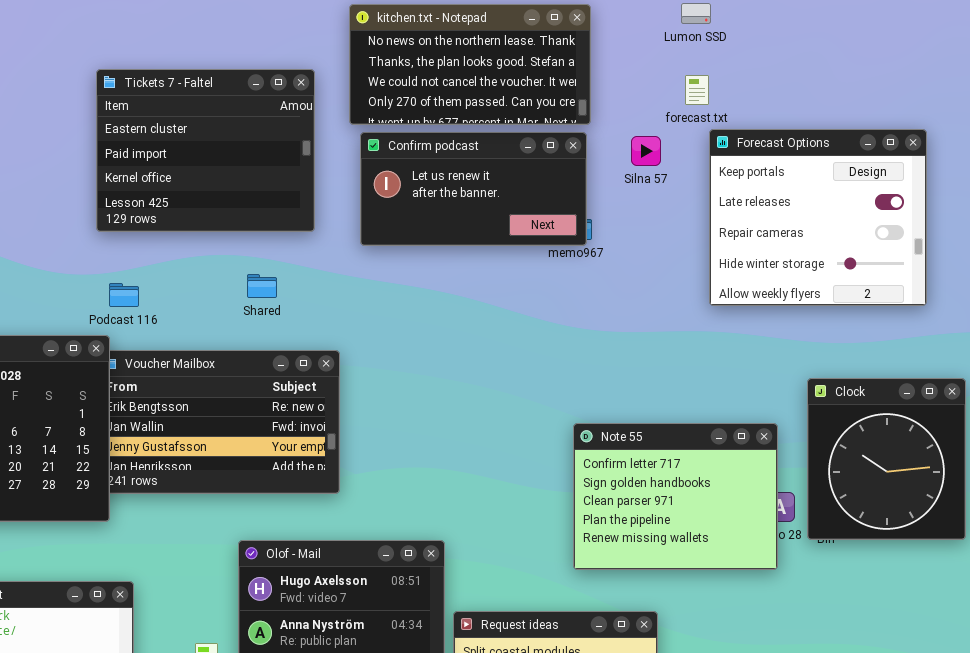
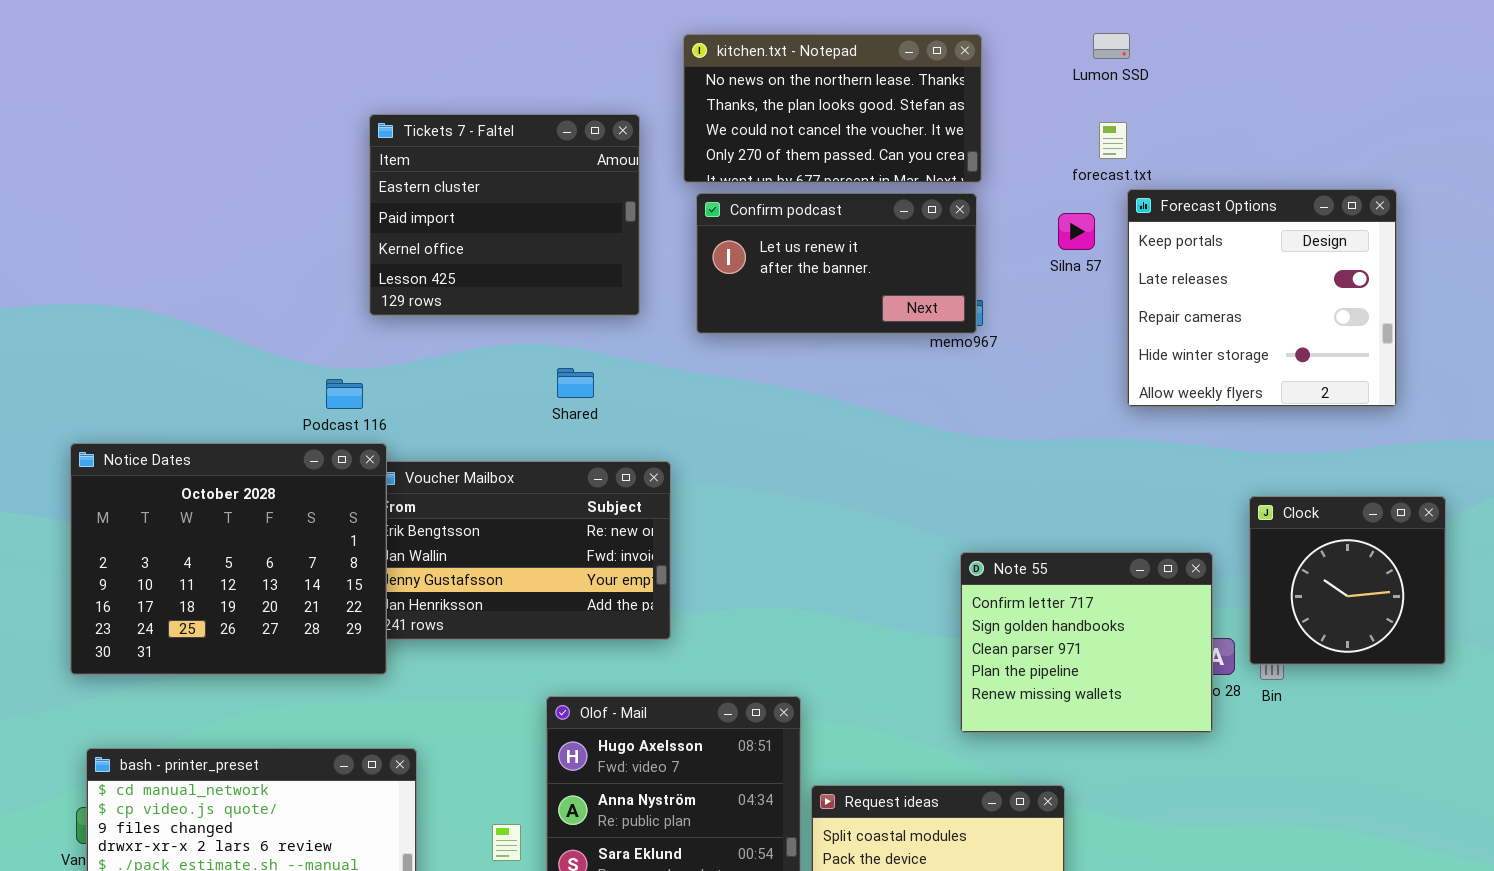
Silna 57: [631,136,661,166] -> [1058,213,1095,250], moved
Podcast 116: [109,283,139,307] -> [326,379,363,409], moved
Clock: [807,378,966,540] -> [1249,496,1446,665], resized

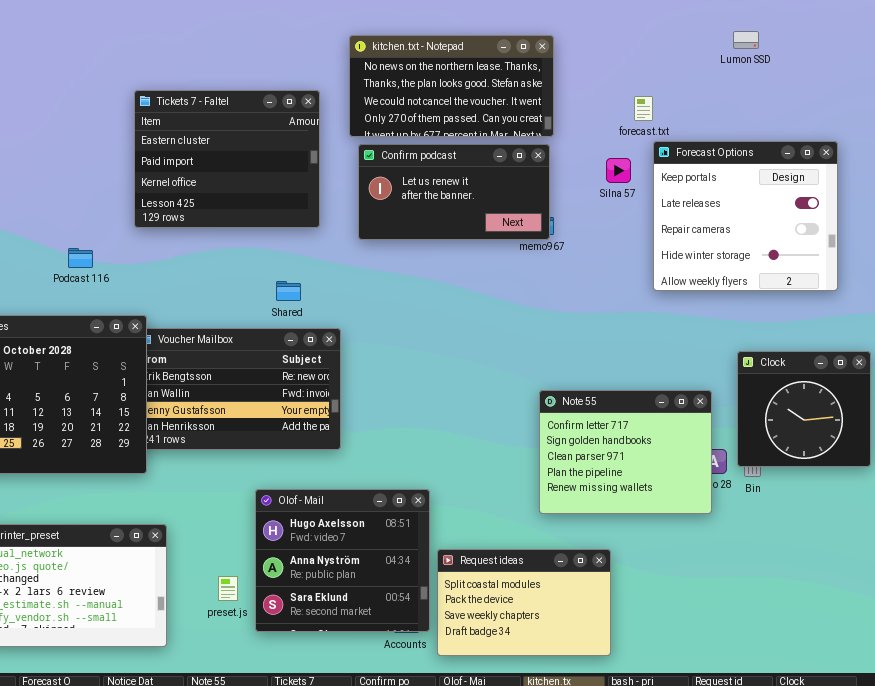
Lumon SSD: [1093,33,1130,59] -> [733,31,759,49], moved
Shared: [557,368,594,398] -> [276,281,301,301], moved
Podcast 116: [326,379,363,409] -> [68,248,93,268], moved

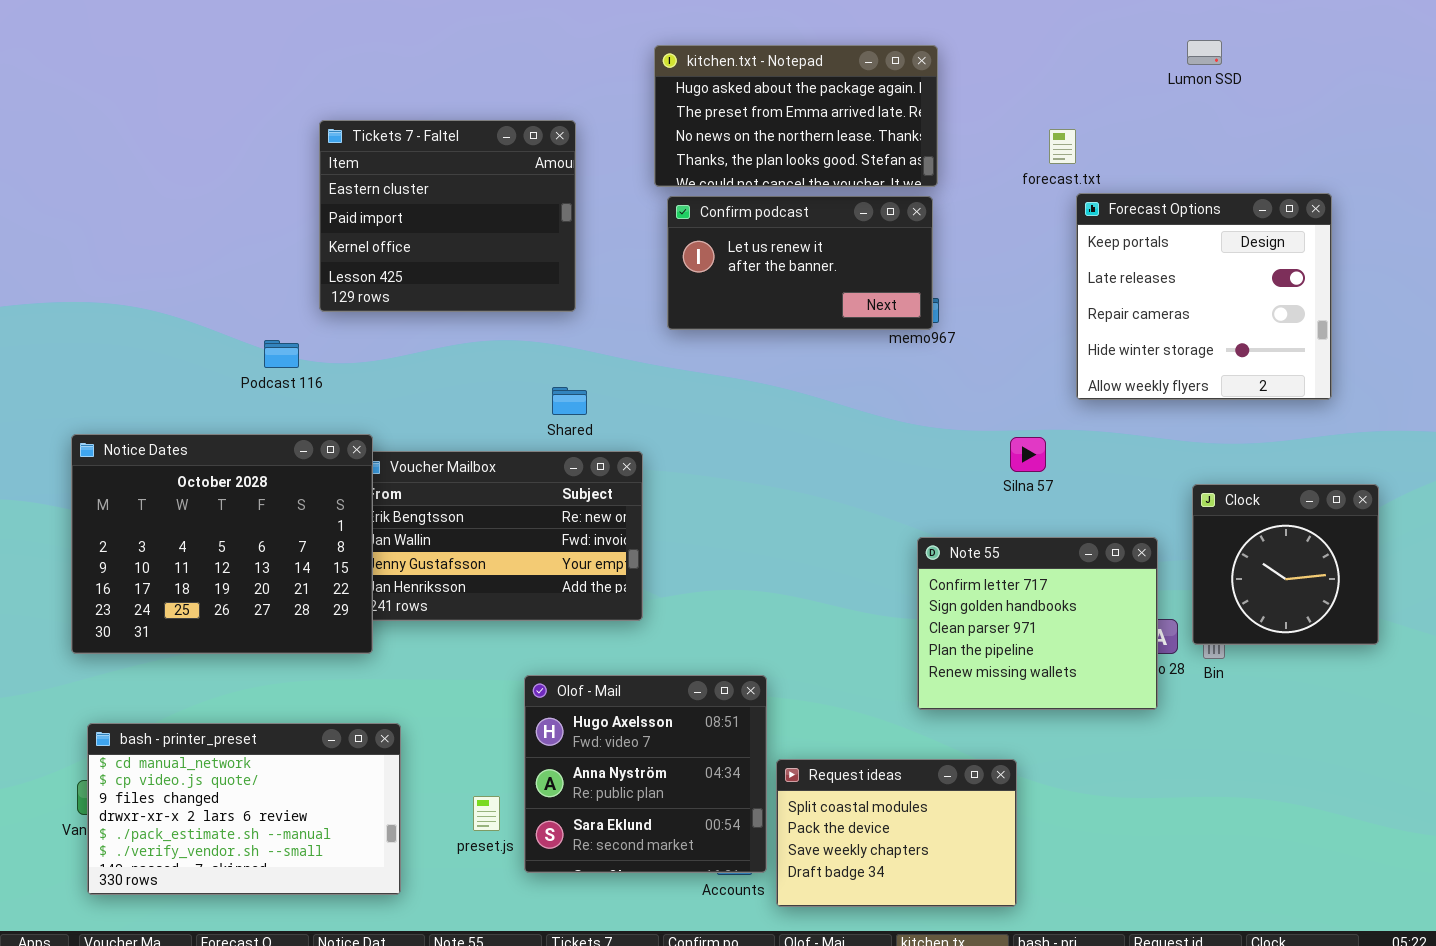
kitchen.txt - Notepad: [349,35,554,137] -> [654,45,938,187], scrolled up 2 rows
Tickets 7 - Faltel: [134,90,320,228] -> [319,120,576,312], moved
Silna 57: [606,158,631,183] -> [1010,437,1046,472], moved

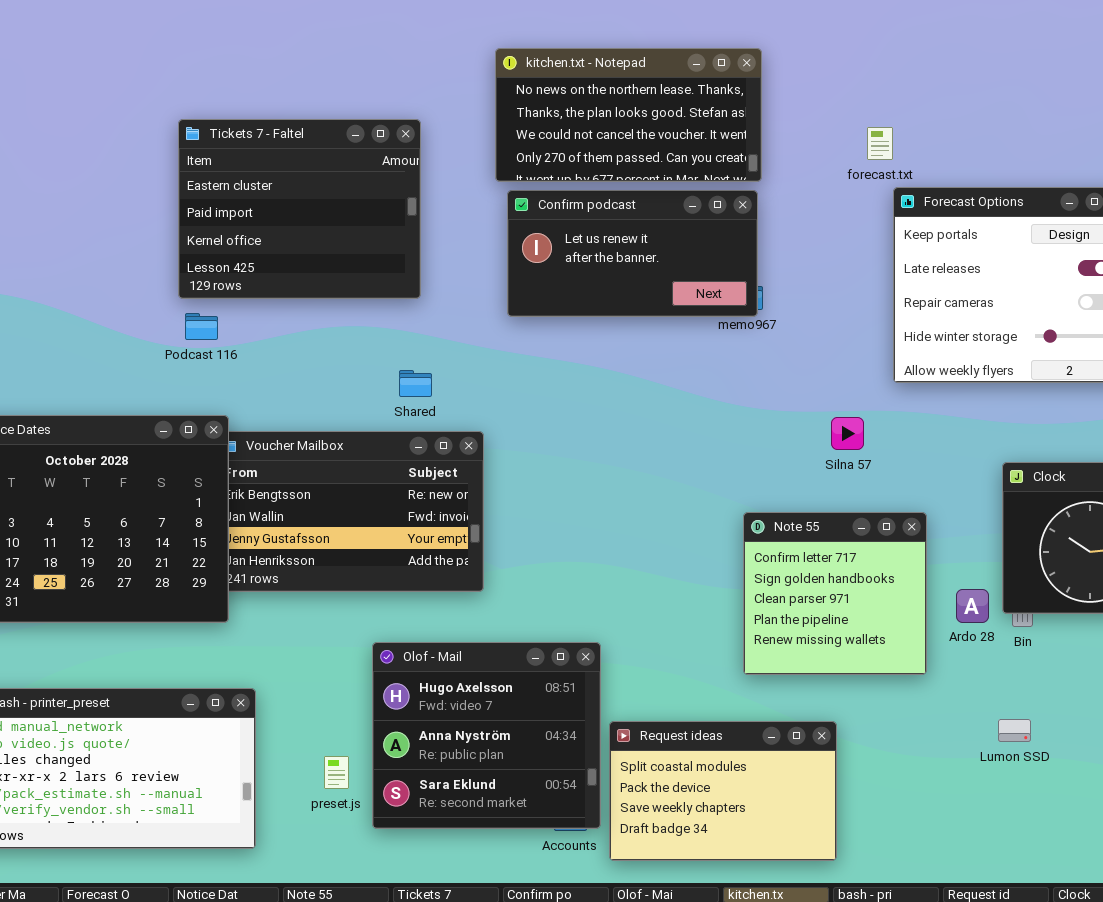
Lumon SSD: [1187,40,1222,65] -> [998,719,1031,742], moved
kitchen.txt - Notepad: [654,45,938,187] -> [495,48,762,182], scrolled down 2 rows
Podcast 116: [264,340,299,368] -> [185,313,218,340], moved
Note 55: [917,537,1158,710] -> [743,512,927,675], resized

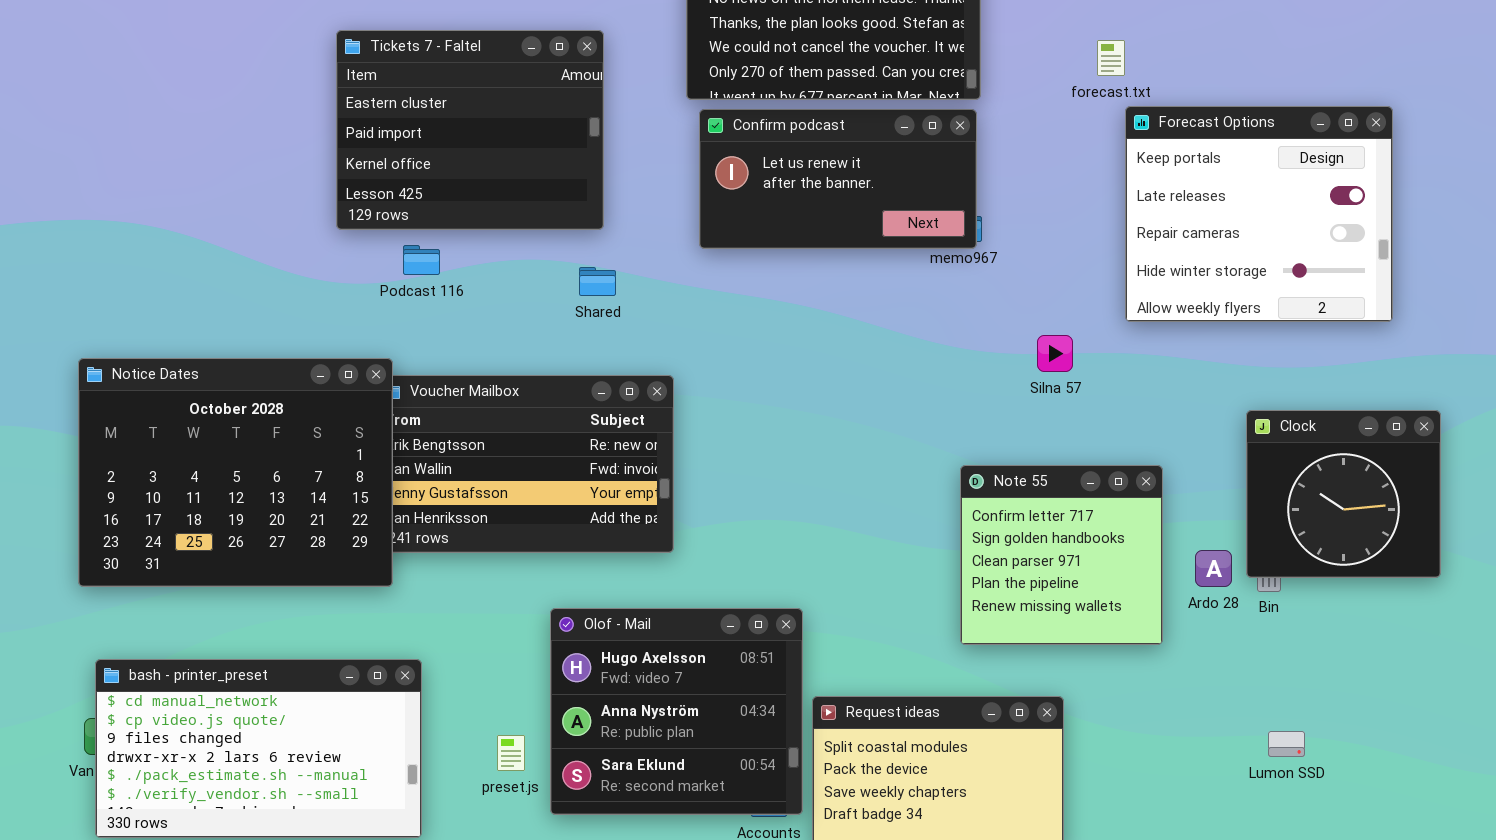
Podcast 116: [185,313,218,340] -> [403,245,440,275], moved
Shared: [399,370,432,397] -> [579,267,616,296], moved
Silna 57: [831,417,864,450] -> [1037,335,1073,372], moved
Lumon SSD: [998,719,1031,742] -> [1268,731,1305,757], moved

